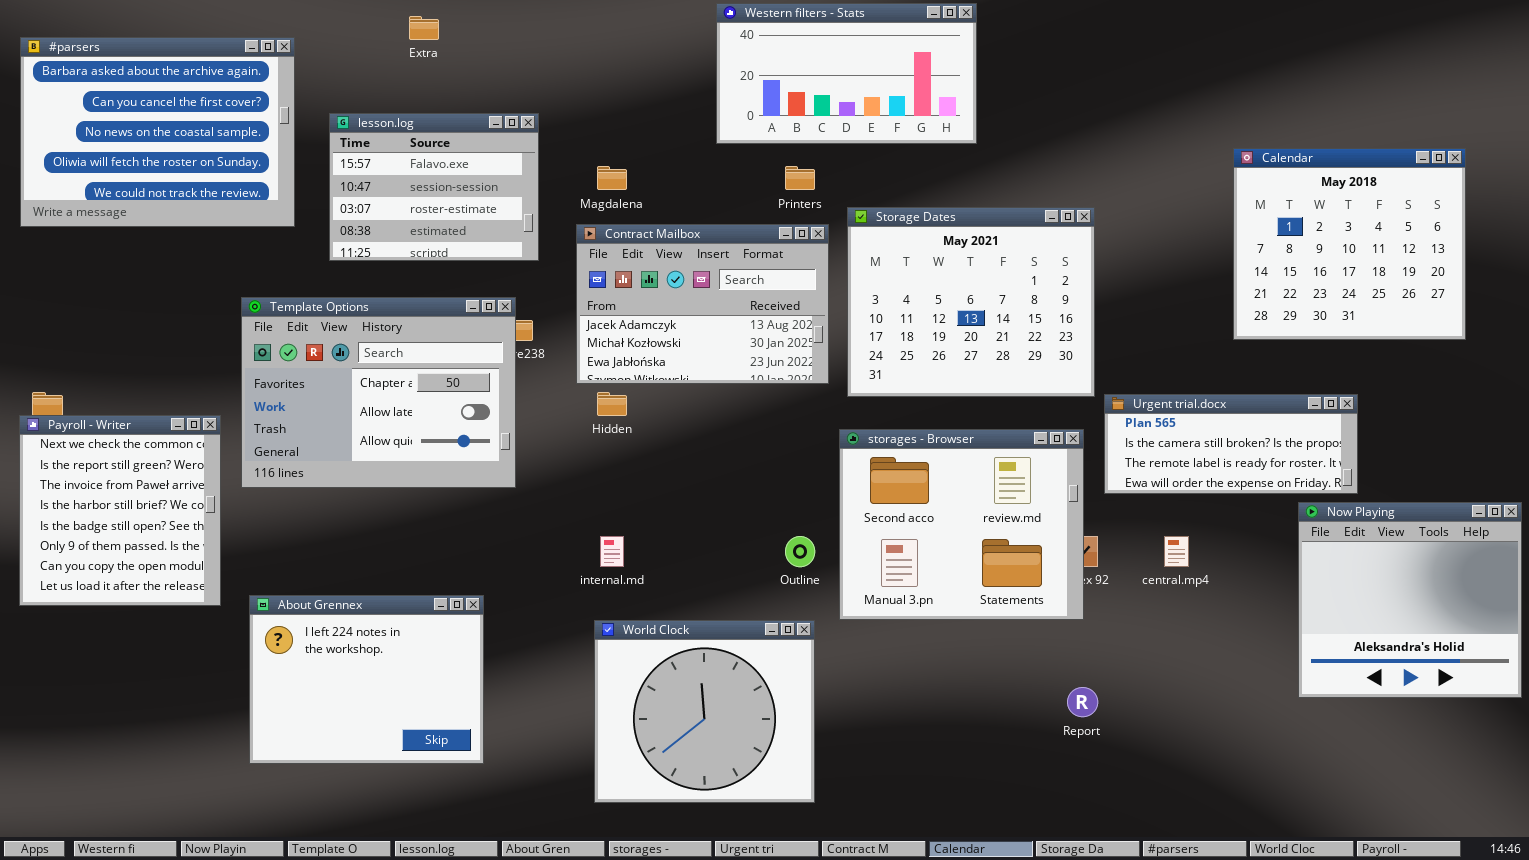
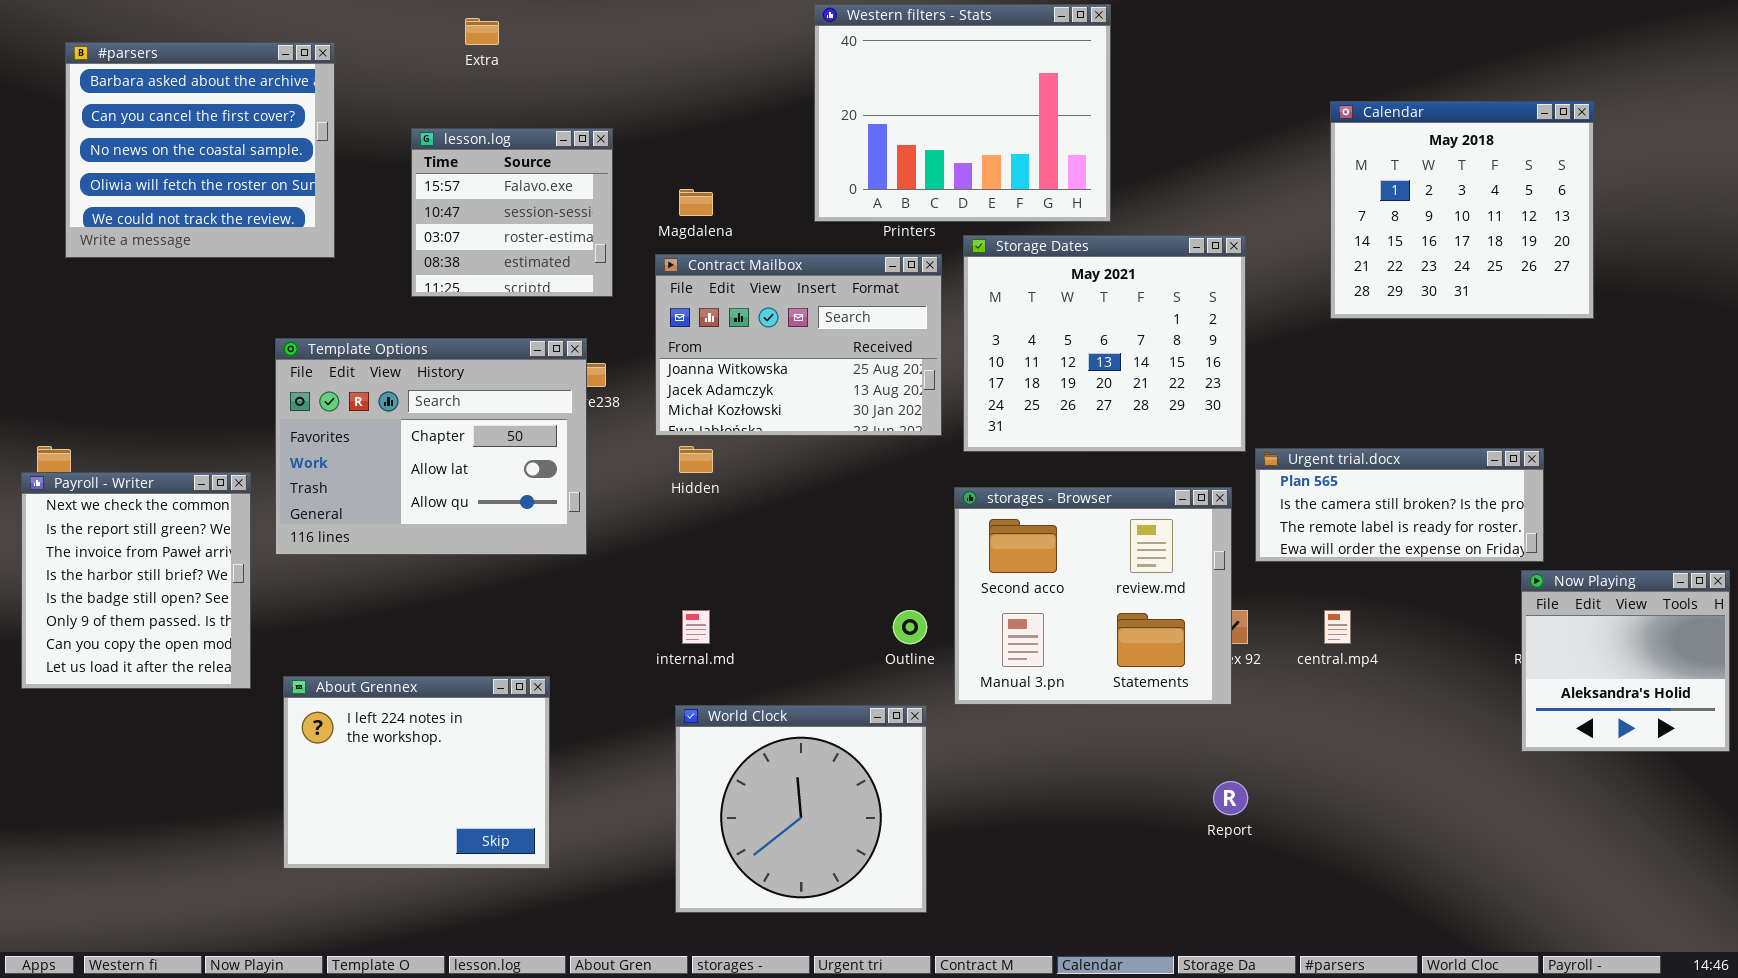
Western filters - Stats: [716,3,977,144] -> [814,4,1111,222], resized
#parsers: [20,37,295,227] -> [65,42,335,258], resized
lesson.log: [329,113,539,261] -> [411,128,613,297], resized
Calendar: [1233,148,1466,340] -> [1330,101,1594,319], moved
Contract Mailbox: [576,224,829,384] -> [655,254,942,436], scrolled up 1 row
Now Playing: [1298,502,1522,698] -> [1521,570,1730,752], resized

